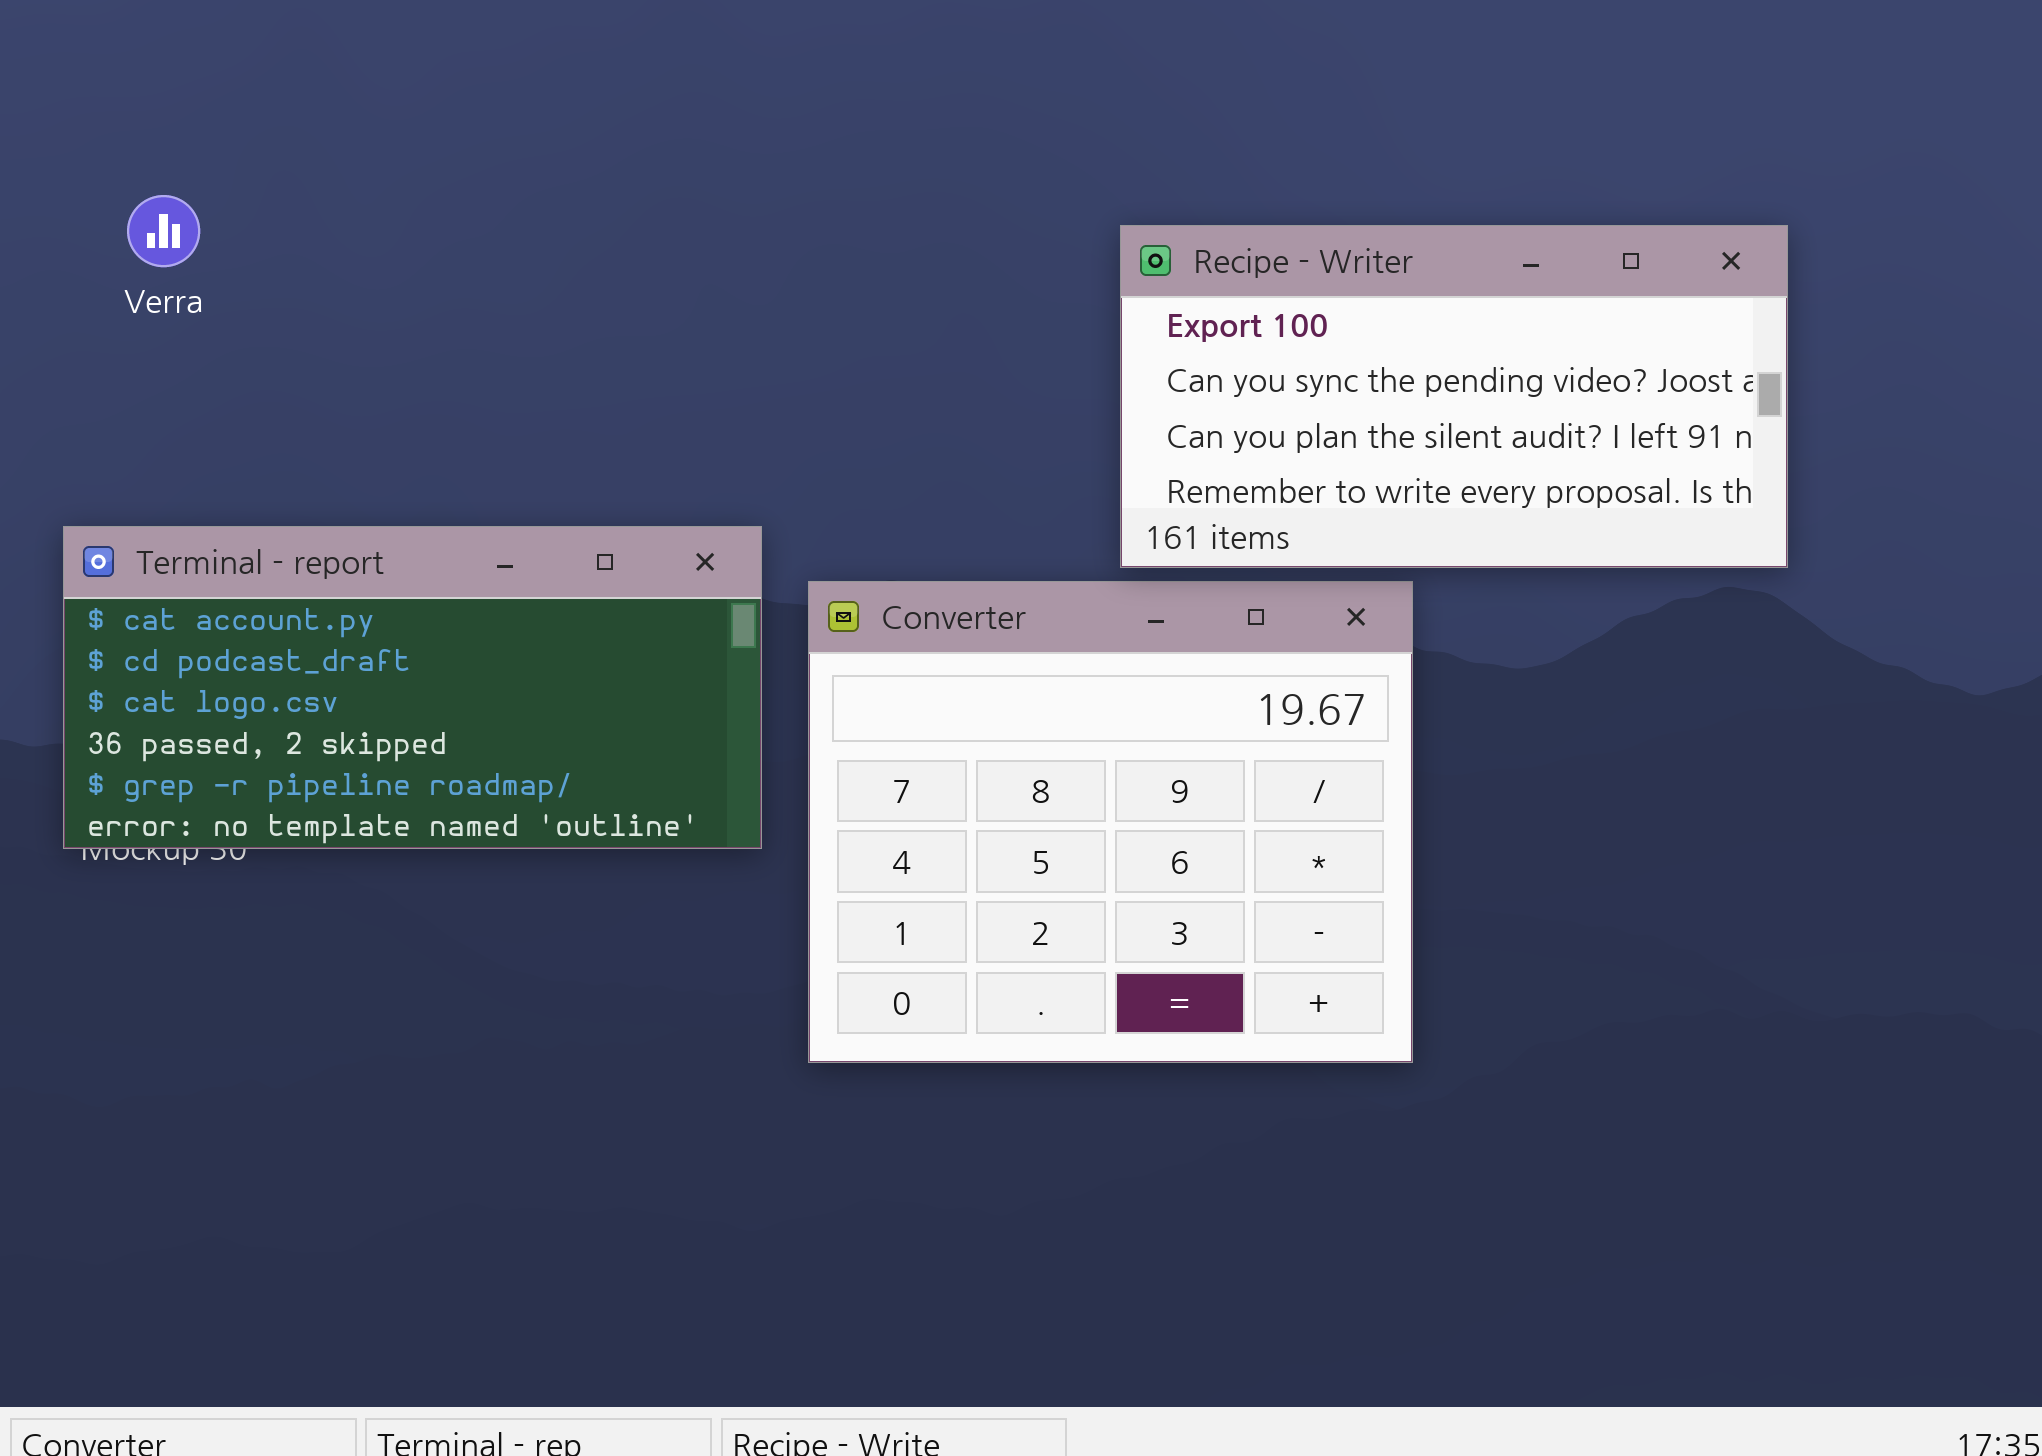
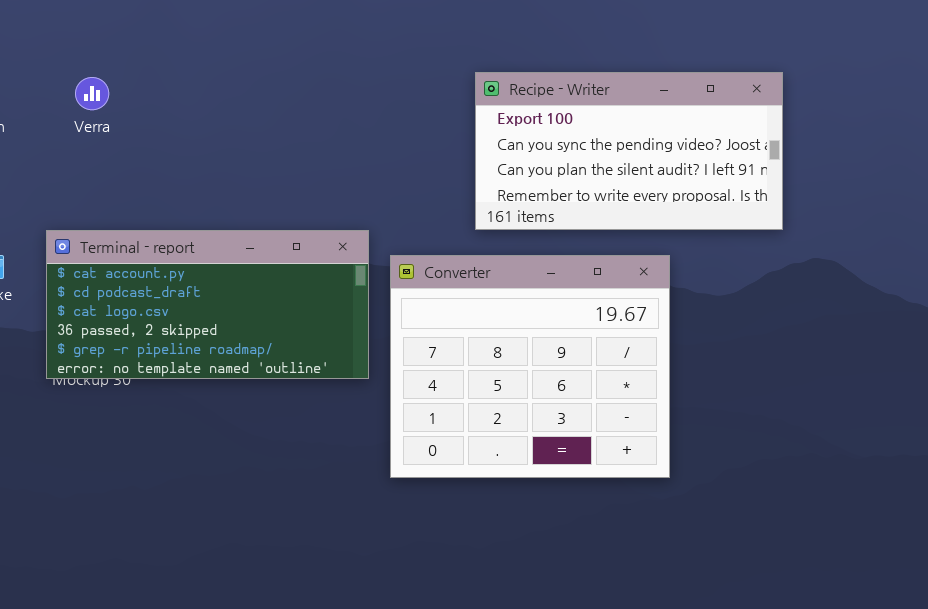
Recipe - Writer: [1120,225,1788,568] -> [475,72,783,230], moved

